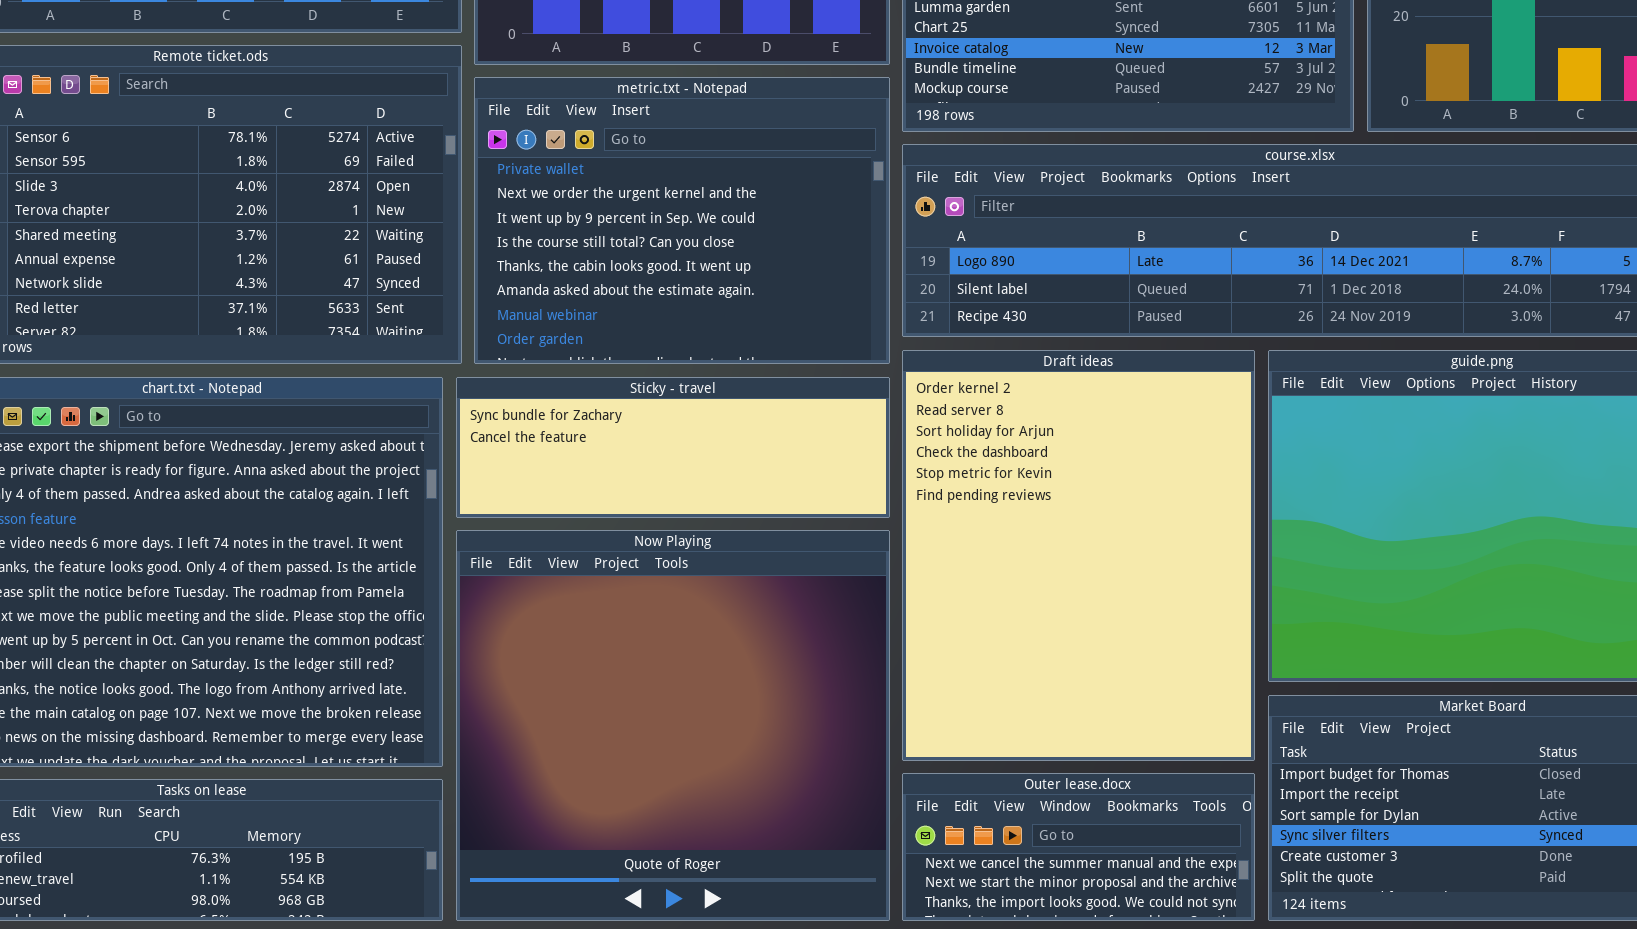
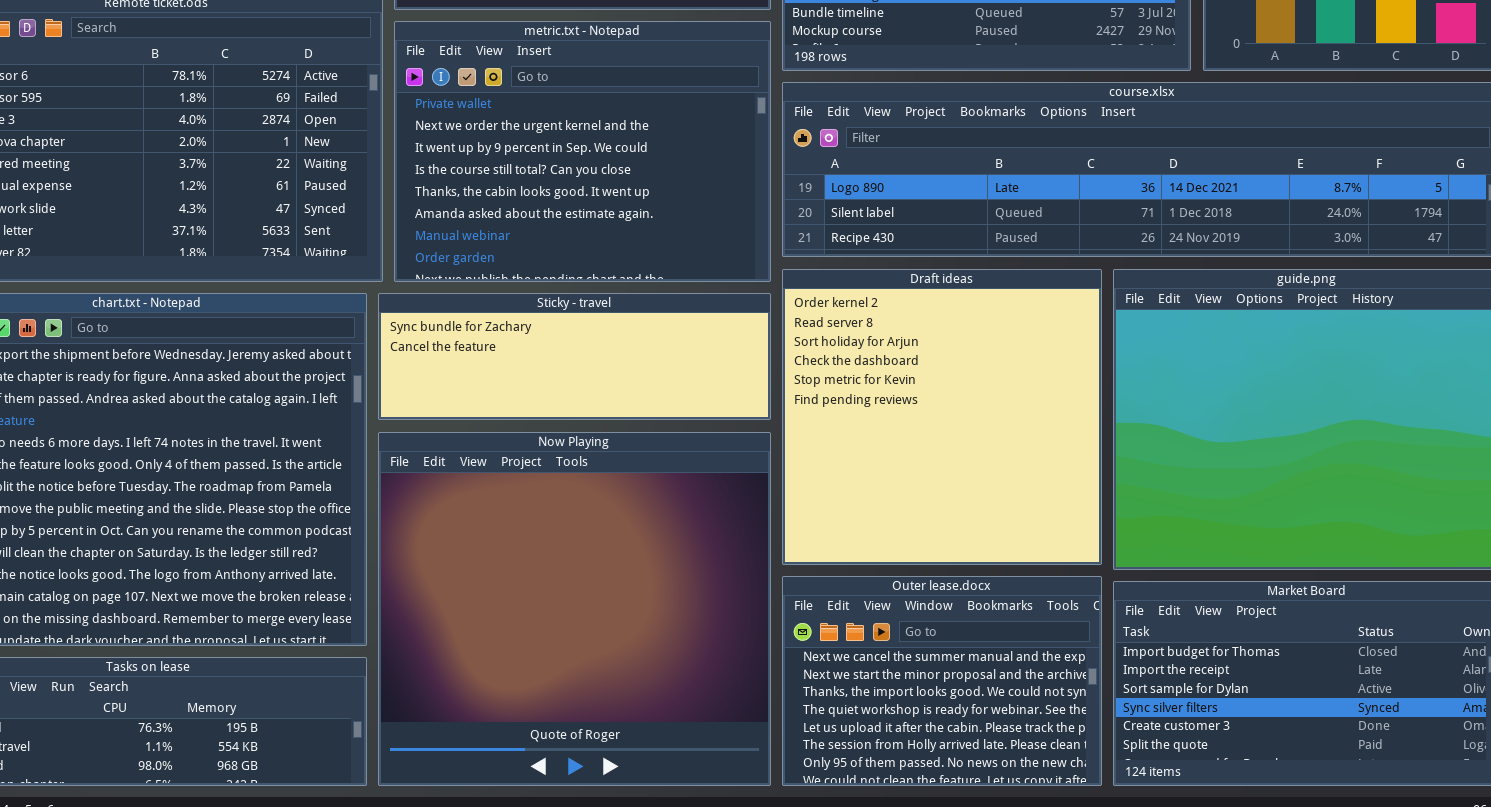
Draft ideas: [902,350,1255,761] -> [782,269,1102,565], resized
Outer lease.docx: [902,773,1255,921] -> [782,576,1102,786], resized

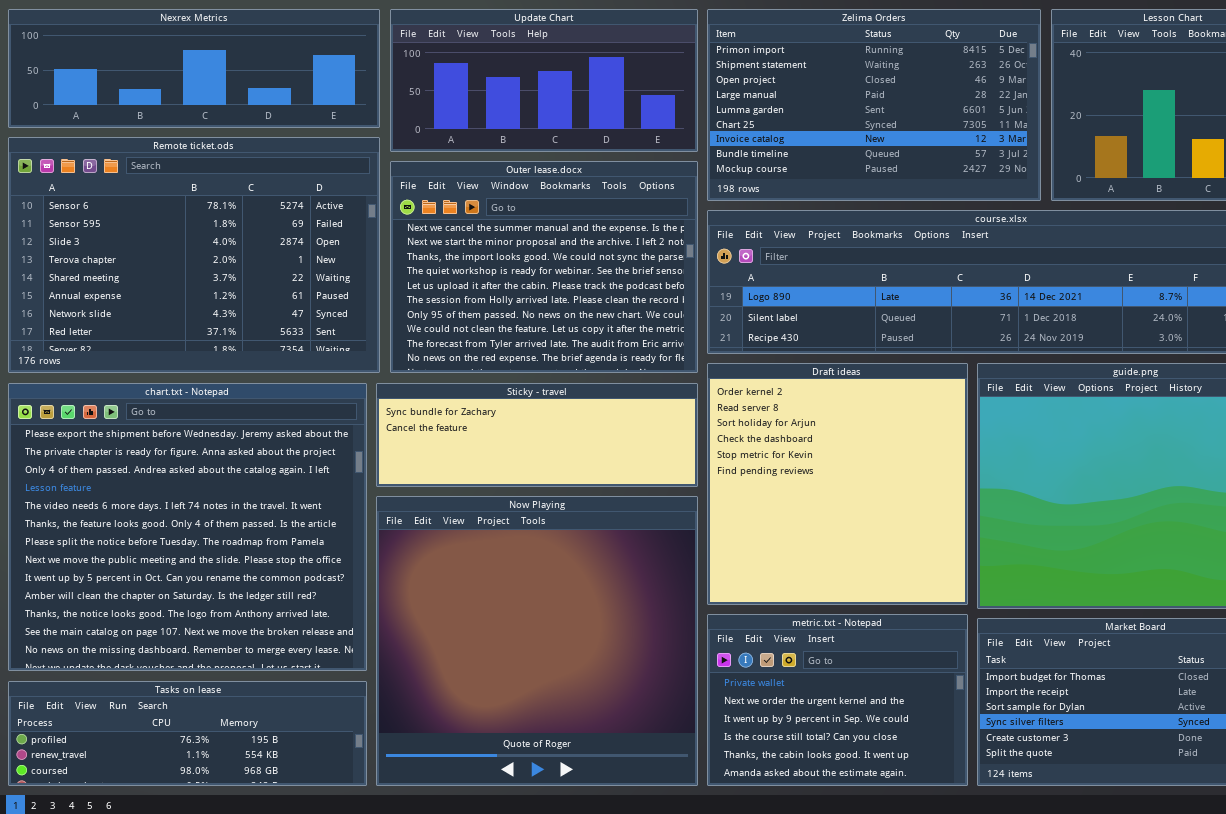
metric.txt - Notepad: [394,21,771,282] -> [707,614,968,786], moved, resized
Outer lease.docx: [782,576,1102,786] -> [390,161,698,373], moved, resized

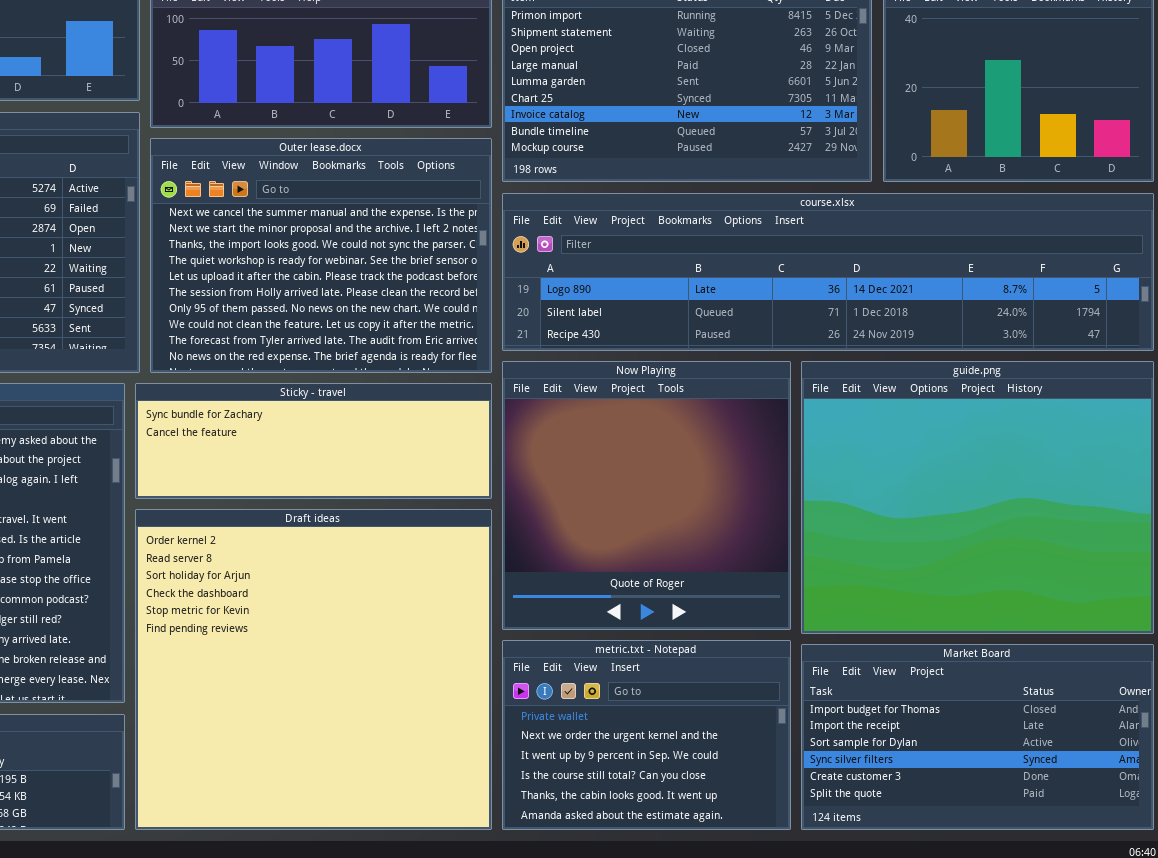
Draft ideas: [707,363,968,605] -> [135,509,492,830], moved, resized
Now Playing: [376,496,698,786] -> [502,361,791,630], moved, resized

